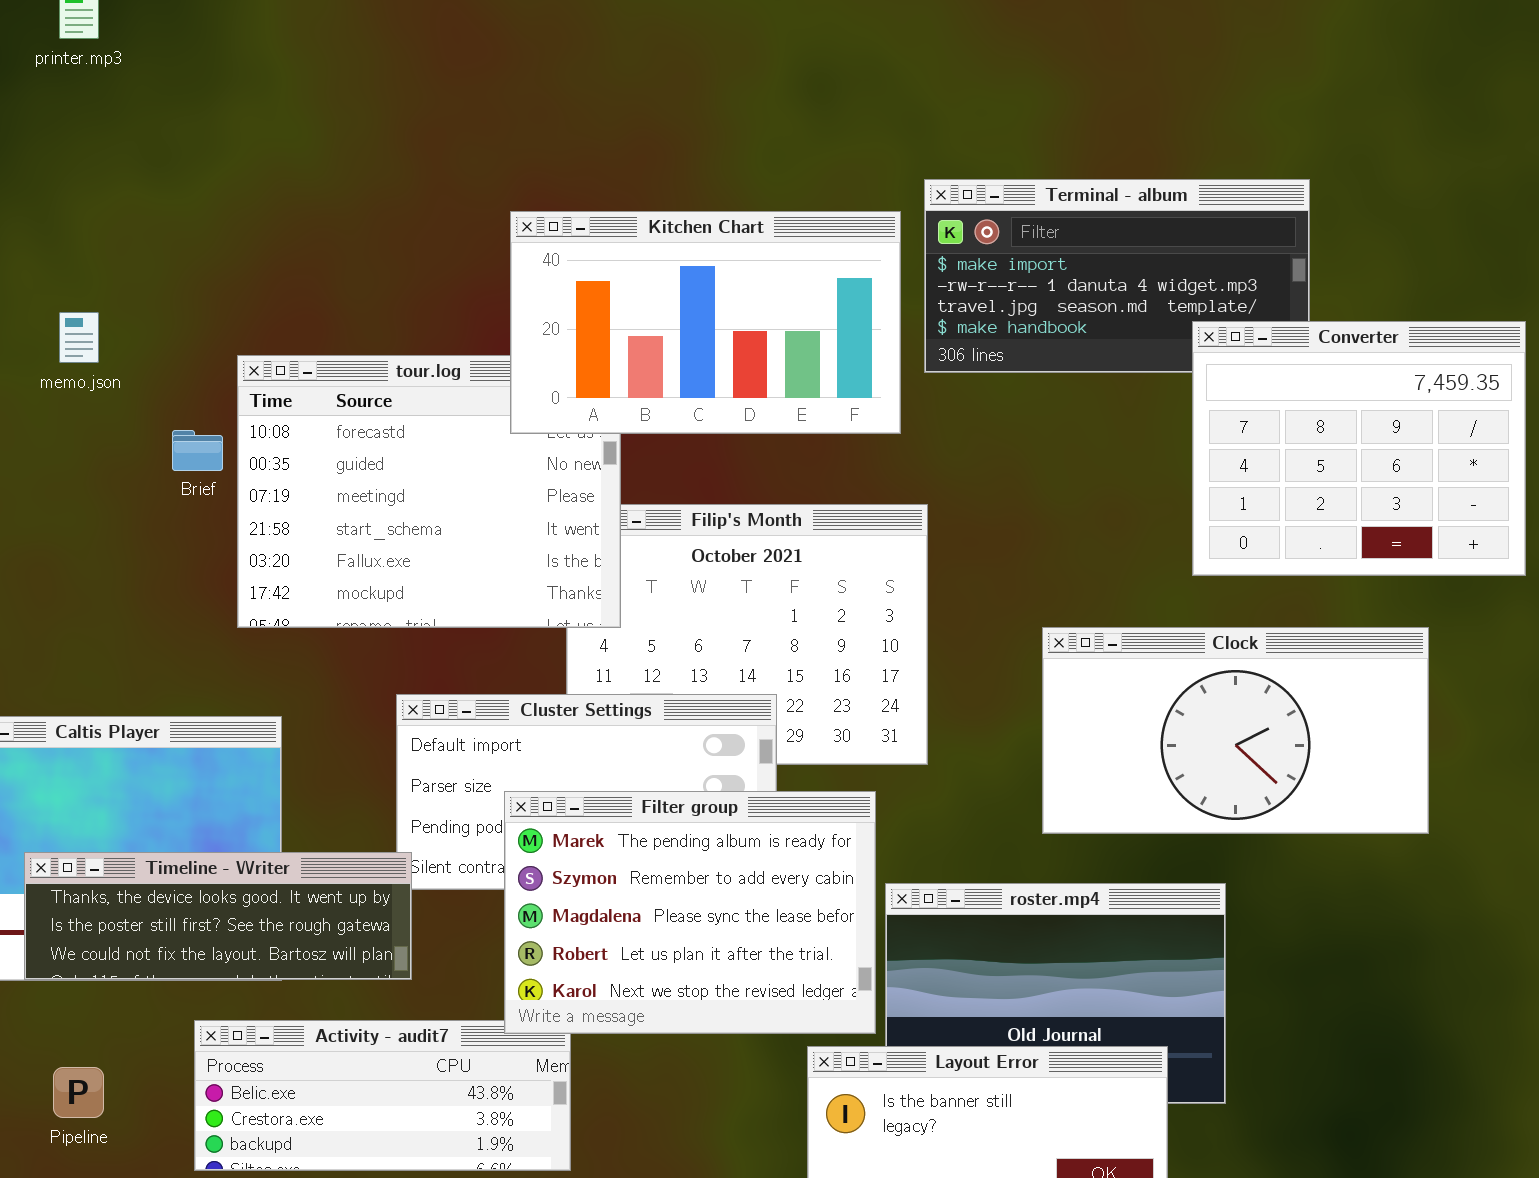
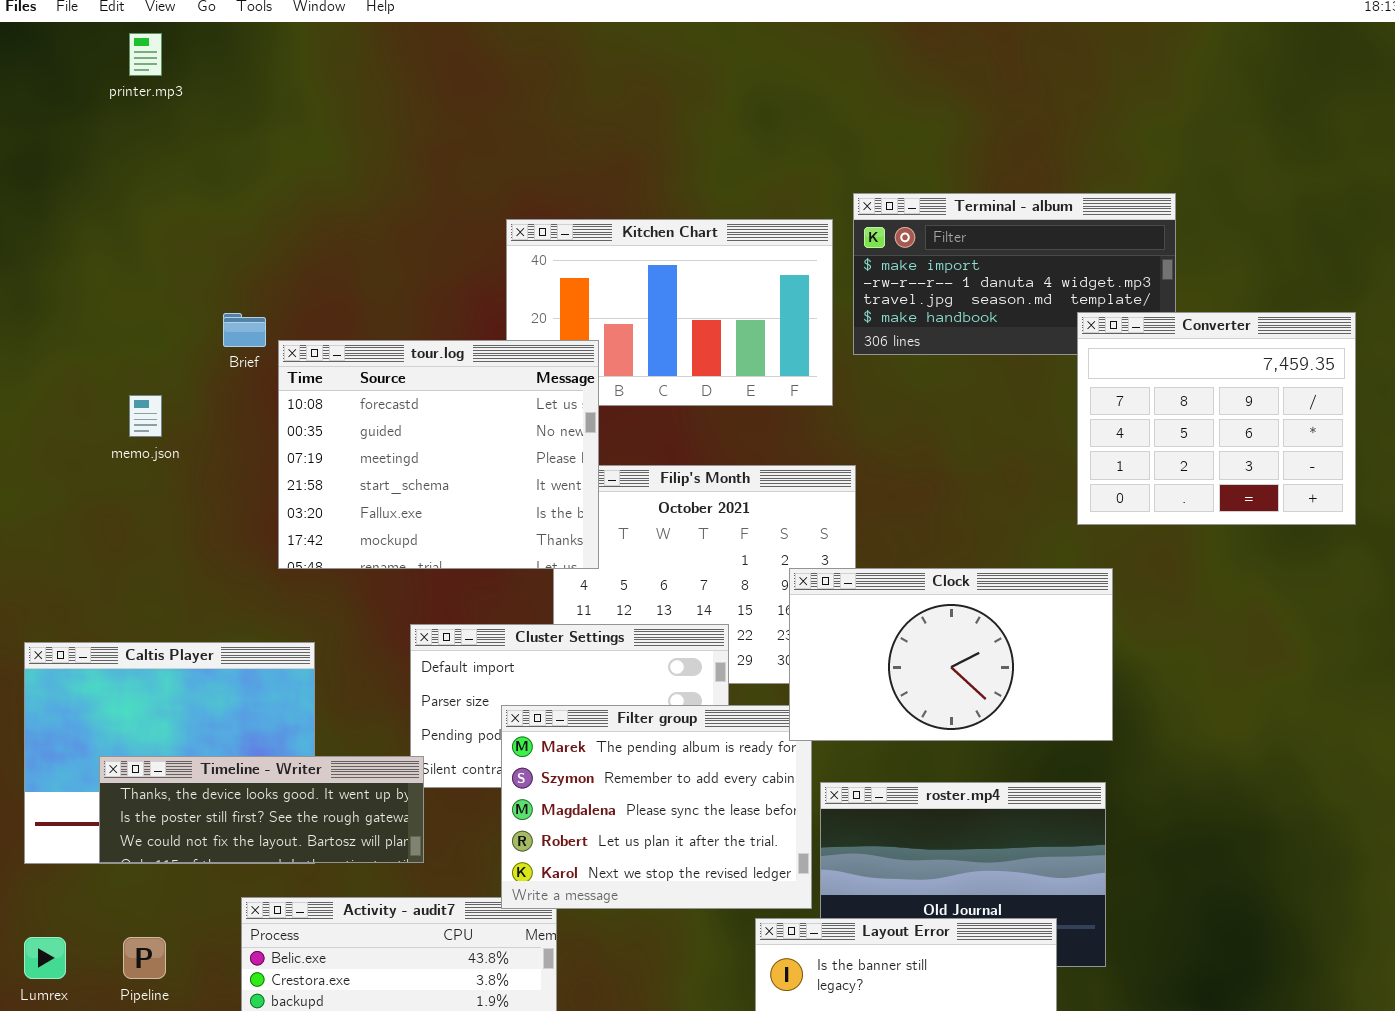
memo.json: [59,312,99,363] -> [129,395,162,437], moved
tour.log: [237,355,621,628] -> [278,340,599,569], raised
Brief: [172,430,223,471] -> [223,313,266,347], moved
Clock: [1042,627,1429,834] -> [789,568,1113,741], moved

